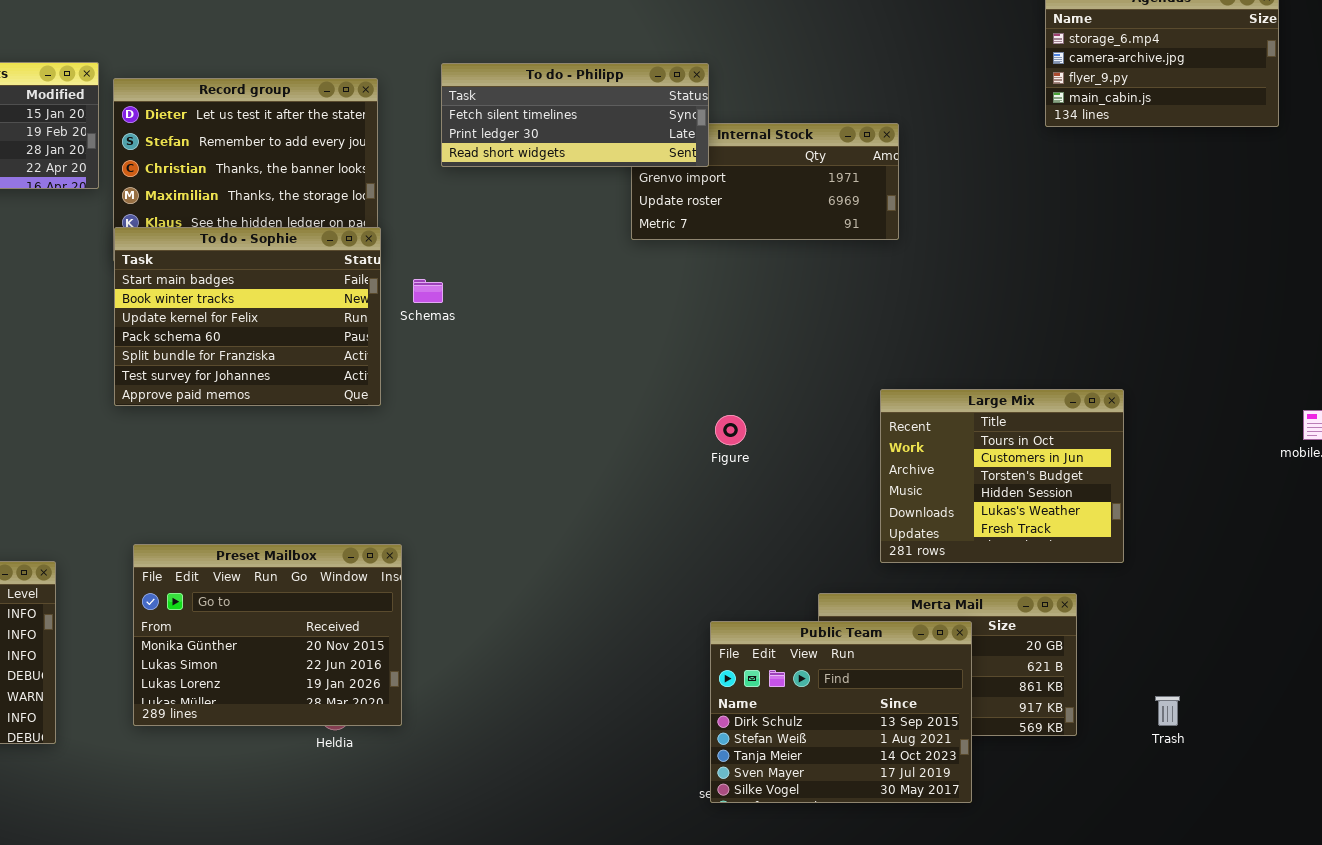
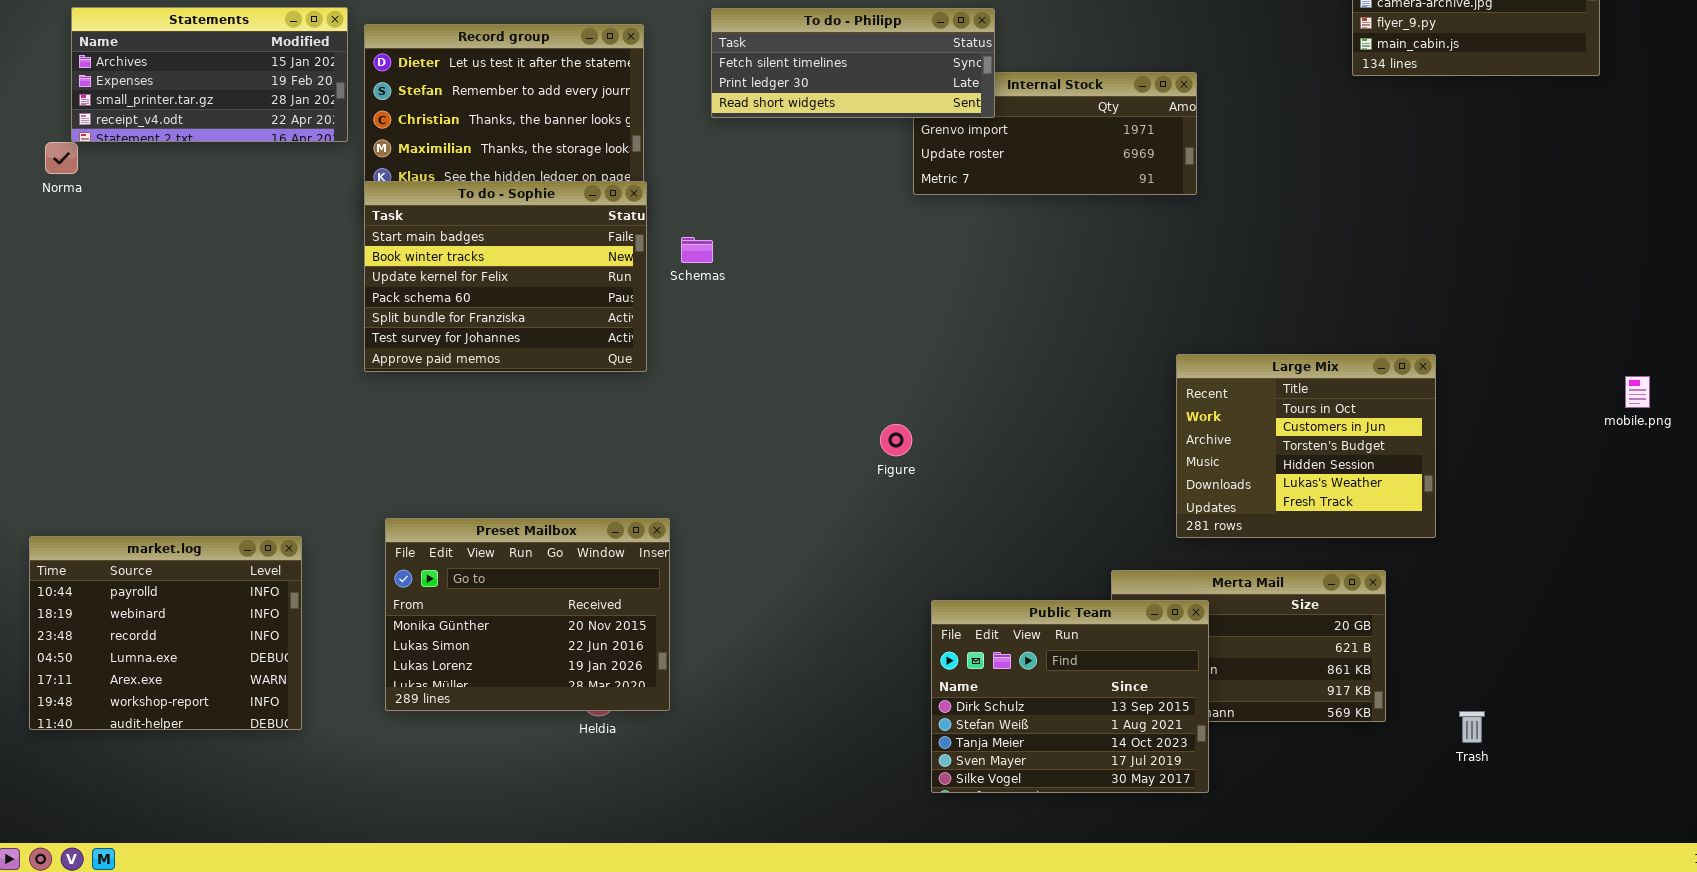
Figure: [715,415,746,445] -> [880,424,912,456], moved
Public Team: [710,621,972,803] -> [931,600,1209,793], moved
Trash: [1155,696,1180,726] -> [1459,711,1485,743], moved

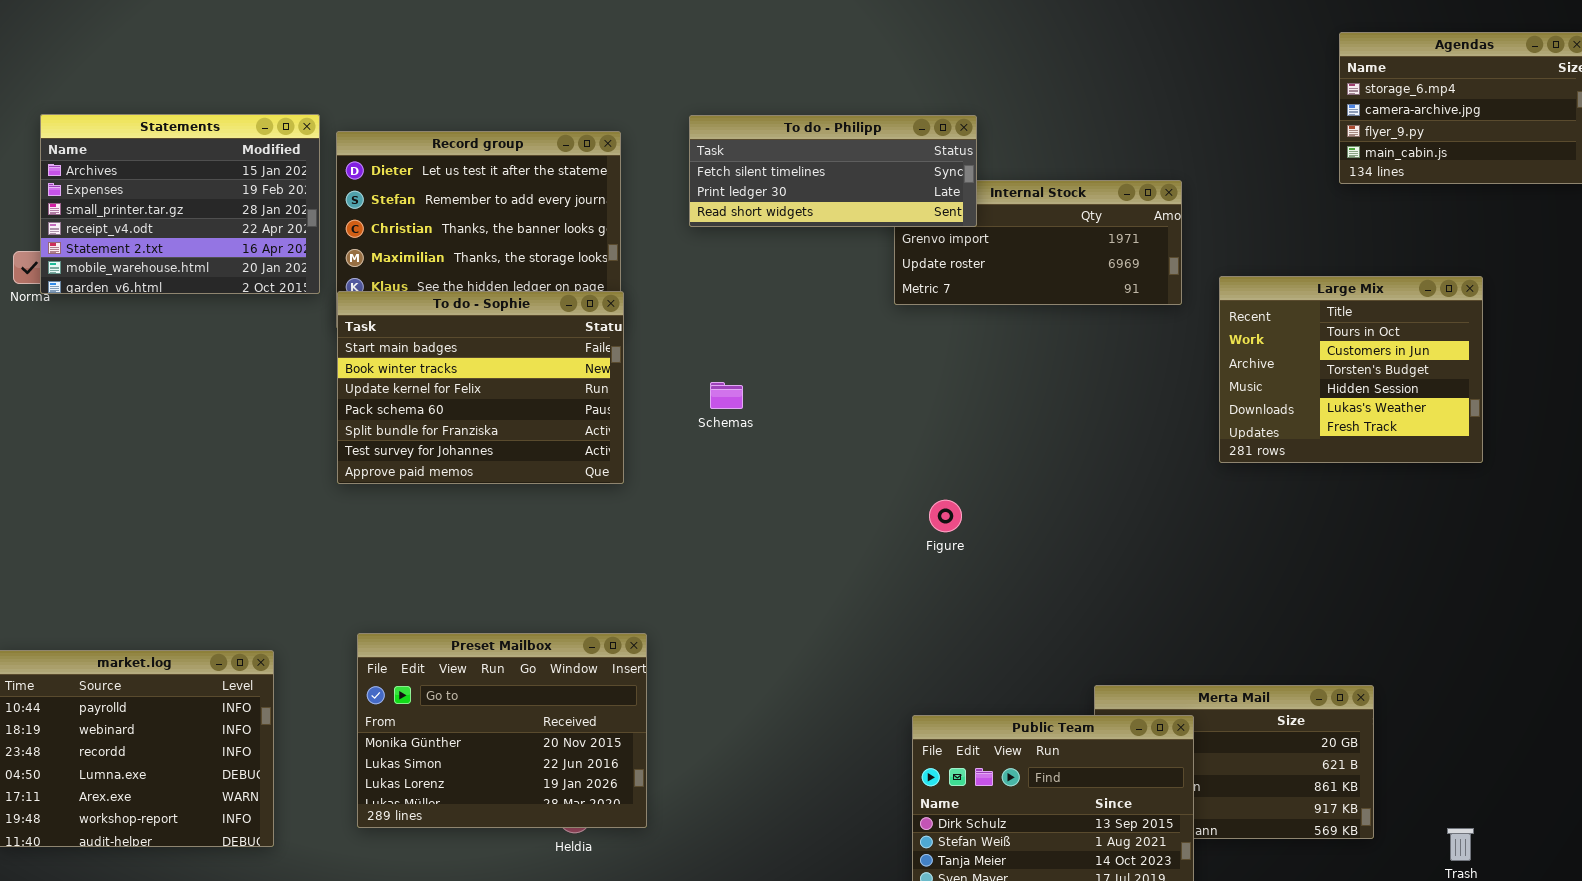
Statements: [71,7,348,142] -> [40,114,320,294], resized
Schemas: [681,237,713,263] -> [710,382,743,409], moved
Large Mix: [1176,354,1436,538] -> [1219,276,1483,463], moved
Figure: [880,424,912,456] -> [929,500,962,532], moved

